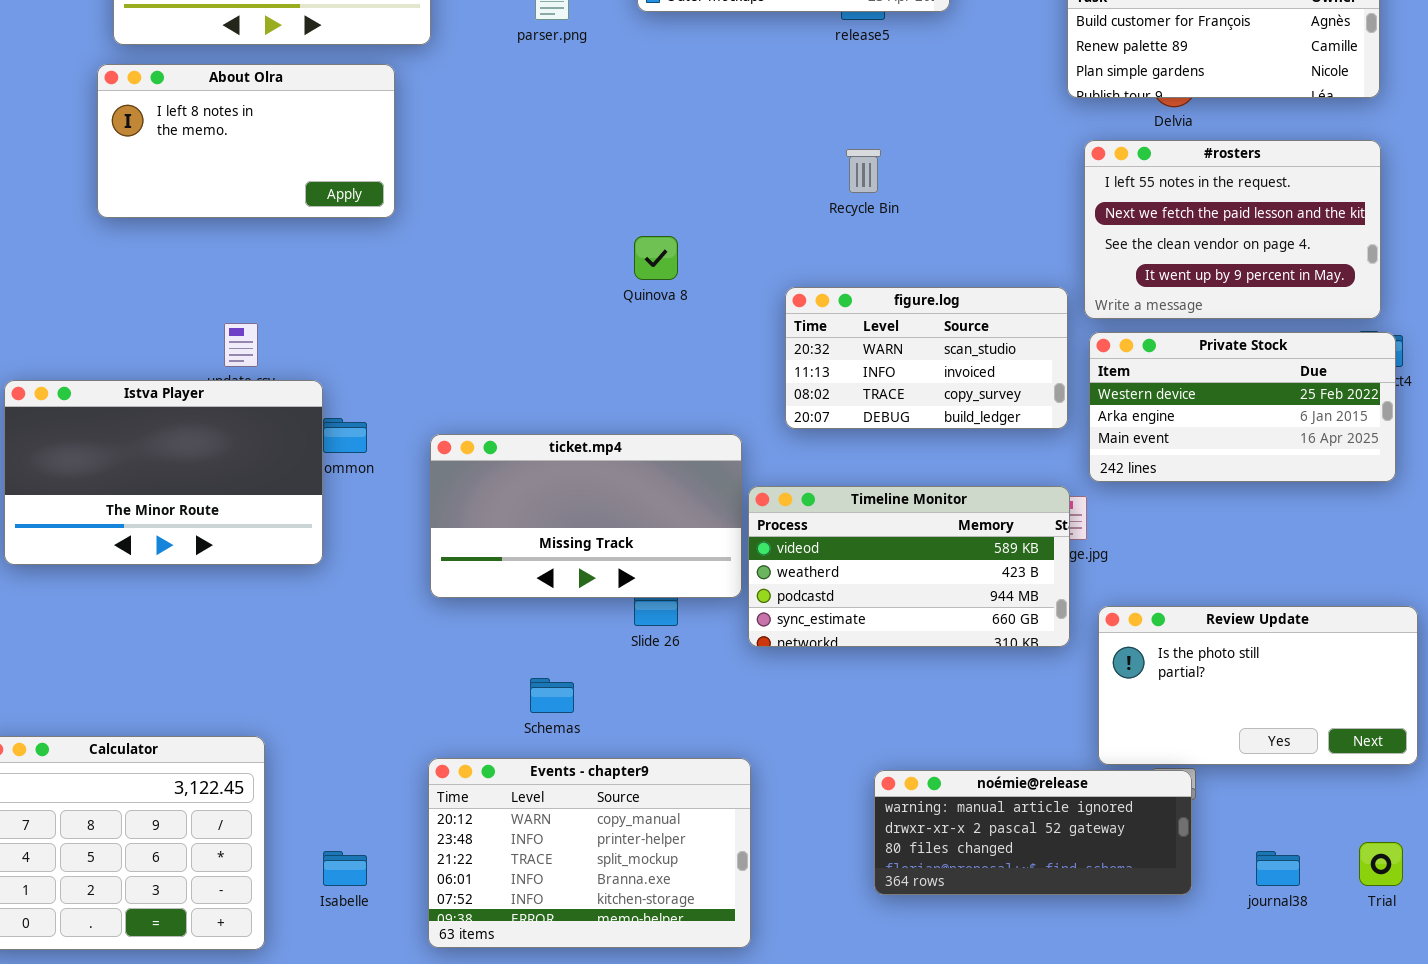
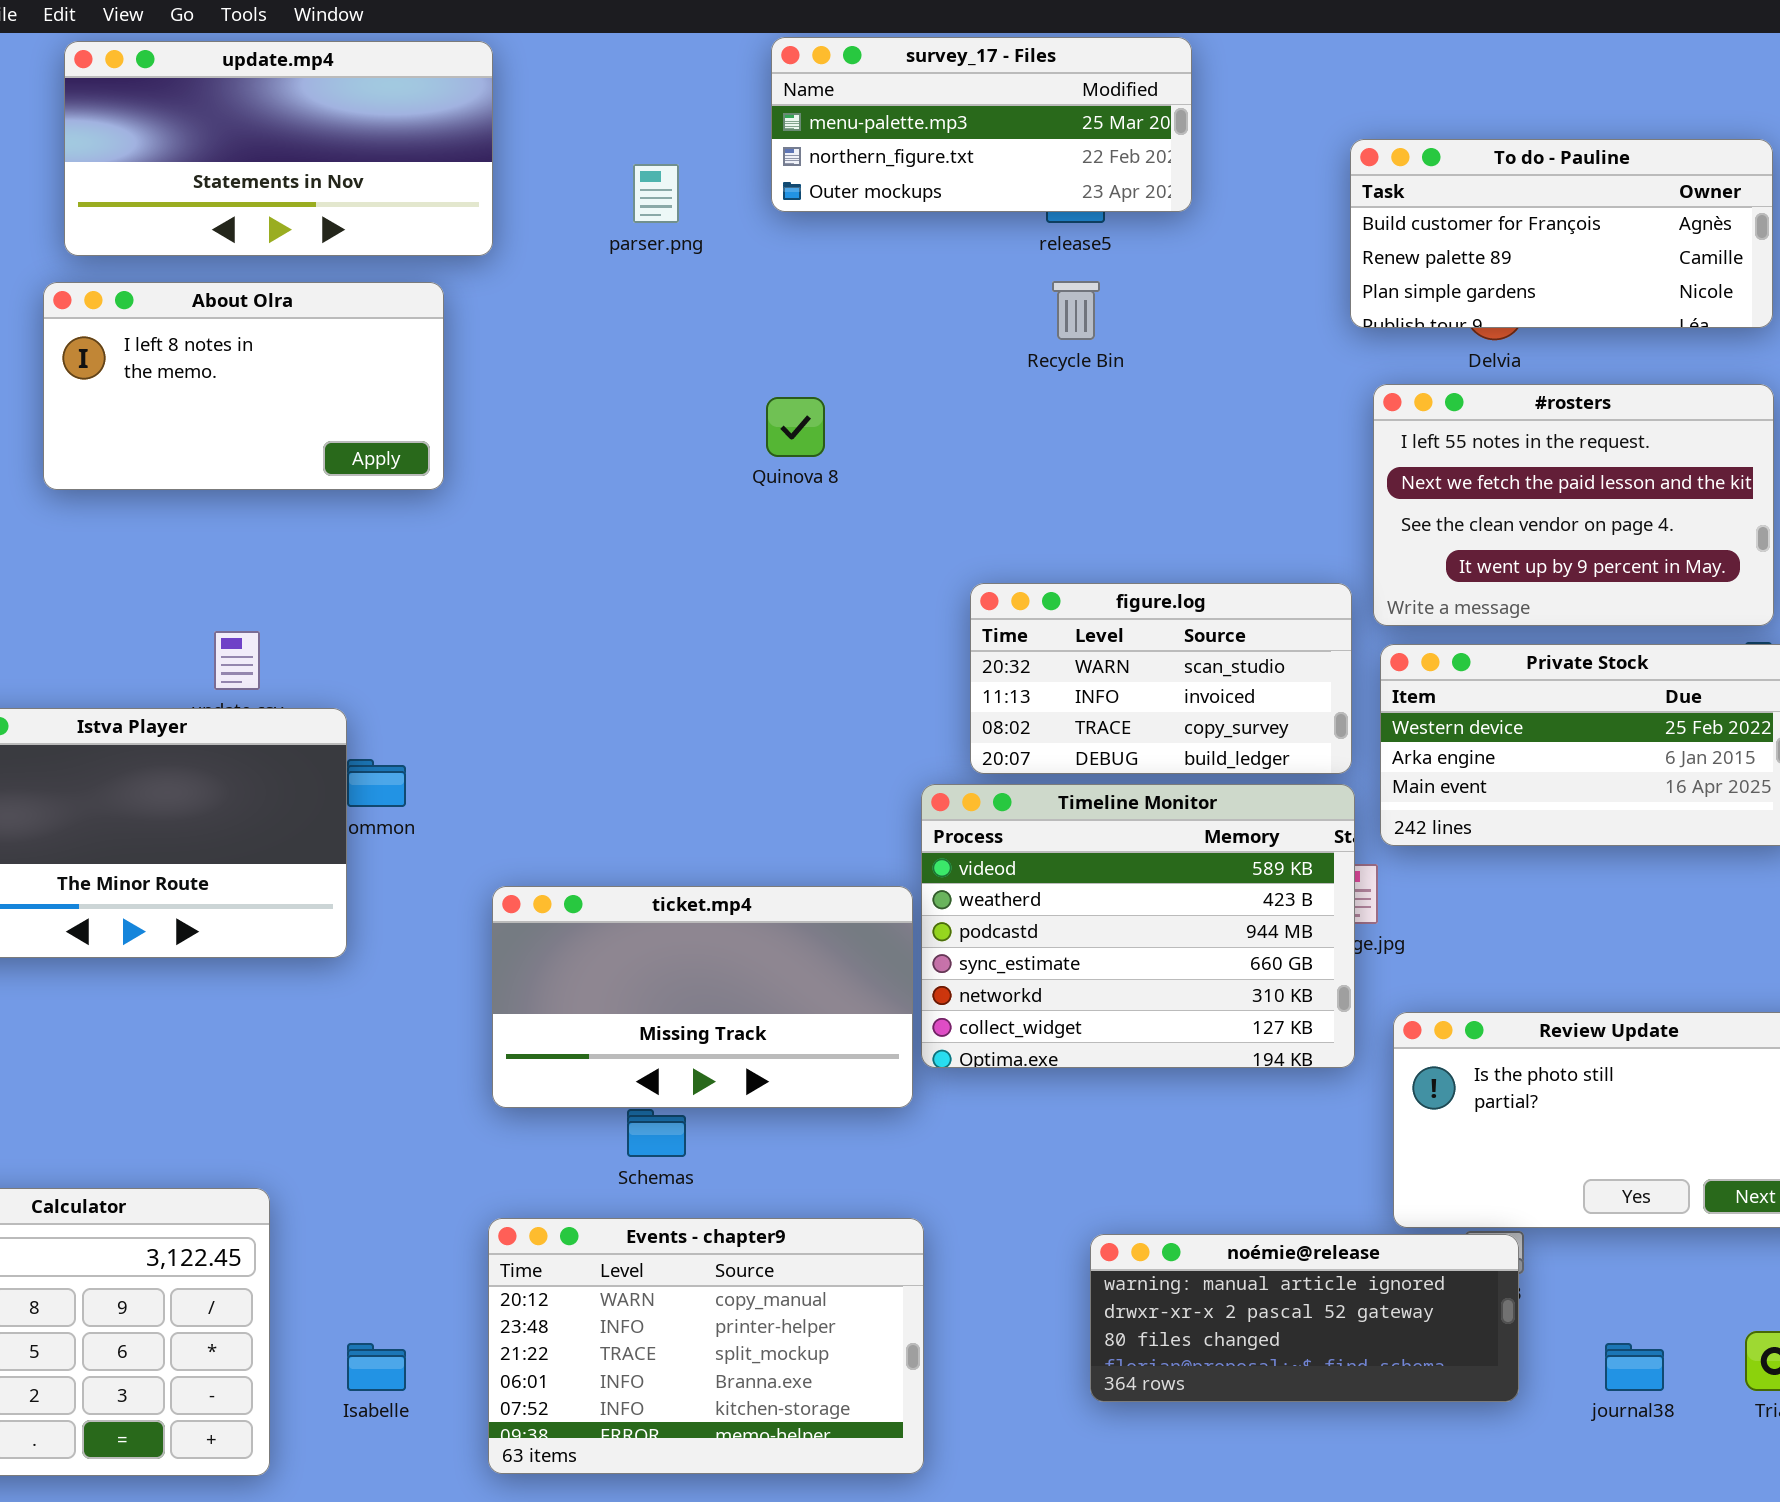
Recycle Bin: [846,149,881,193] -> [1052,281,1100,340], moved
Quinova 8: [634,236,678,280] -> [766,397,825,457], moved
ticket.mp4: [430,434,742,598] -> [492,886,913,1108], moved
Timeline Monitor: [748,486,1070,647] -> [921,784,1355,1068], resized

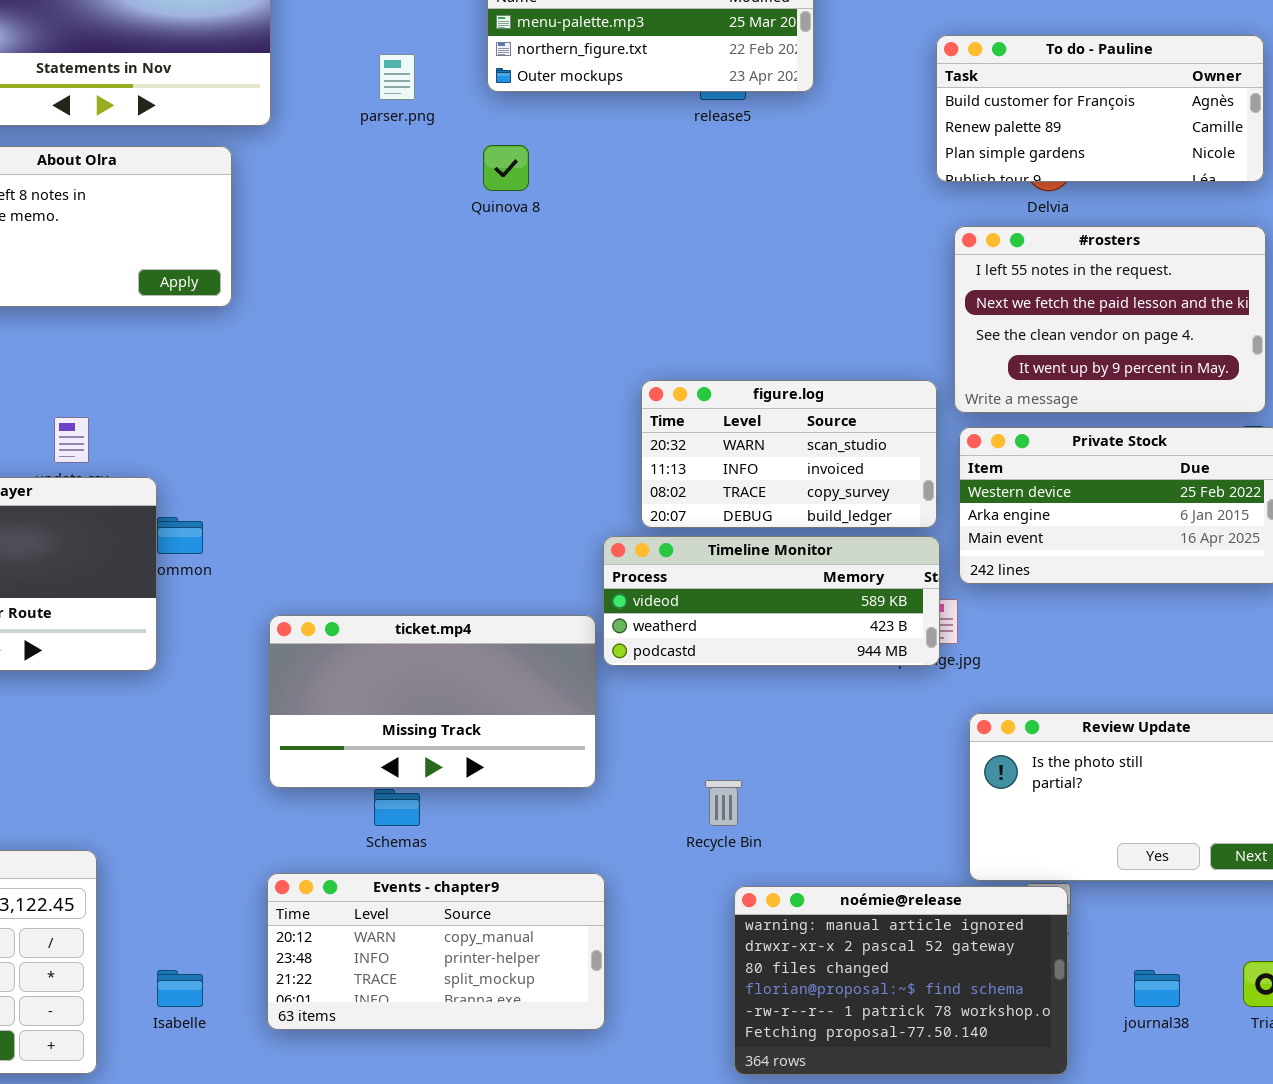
Recycle Bin: [1052,281,1100,340] -> [705,780,742,826], moved
Quinova 8: [766,397,825,457] -> [483,145,529,191], moved
Timeline Monitor: [921,784,1355,1068] -> [603,536,940,666], resized
Events - chapter9: [488,1218,924,1474] -> [267,873,605,1030], resized
noémie@release: [1090,1234,1519,1402] -> [734,886,1068,1075], resized

